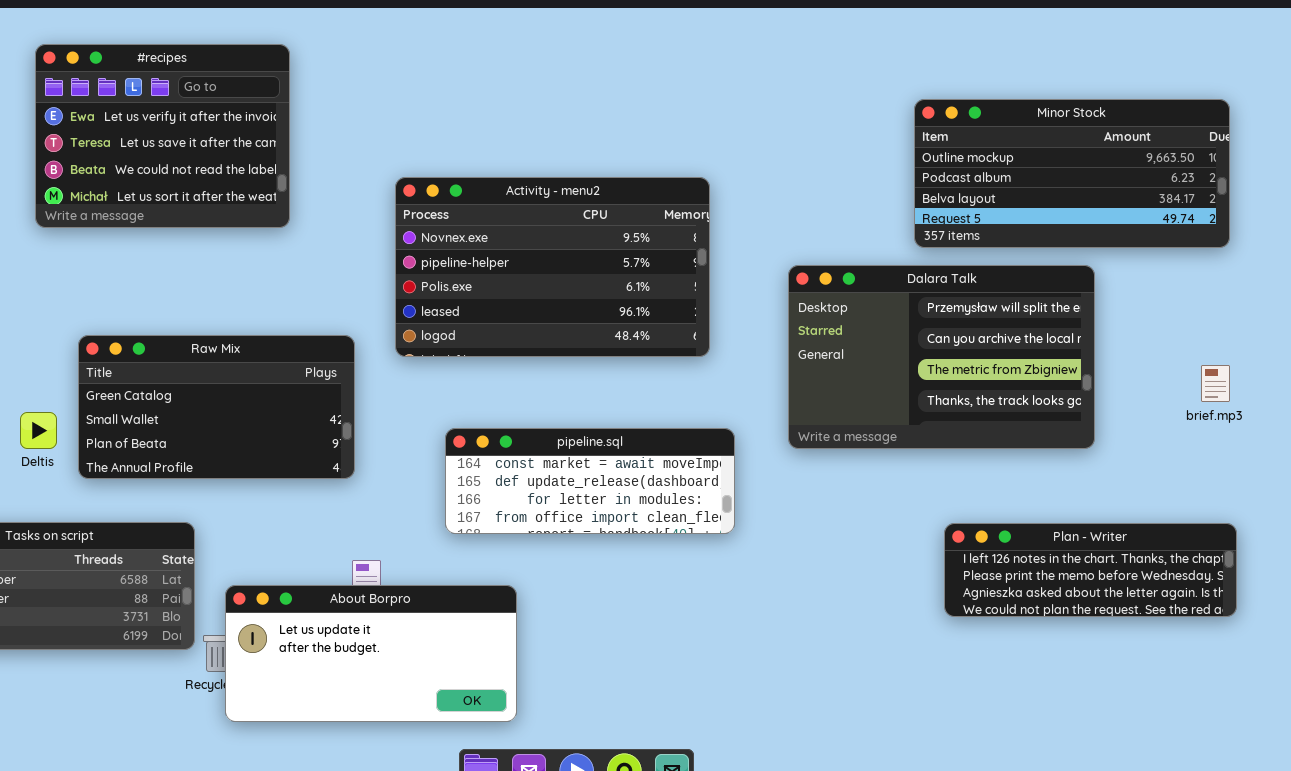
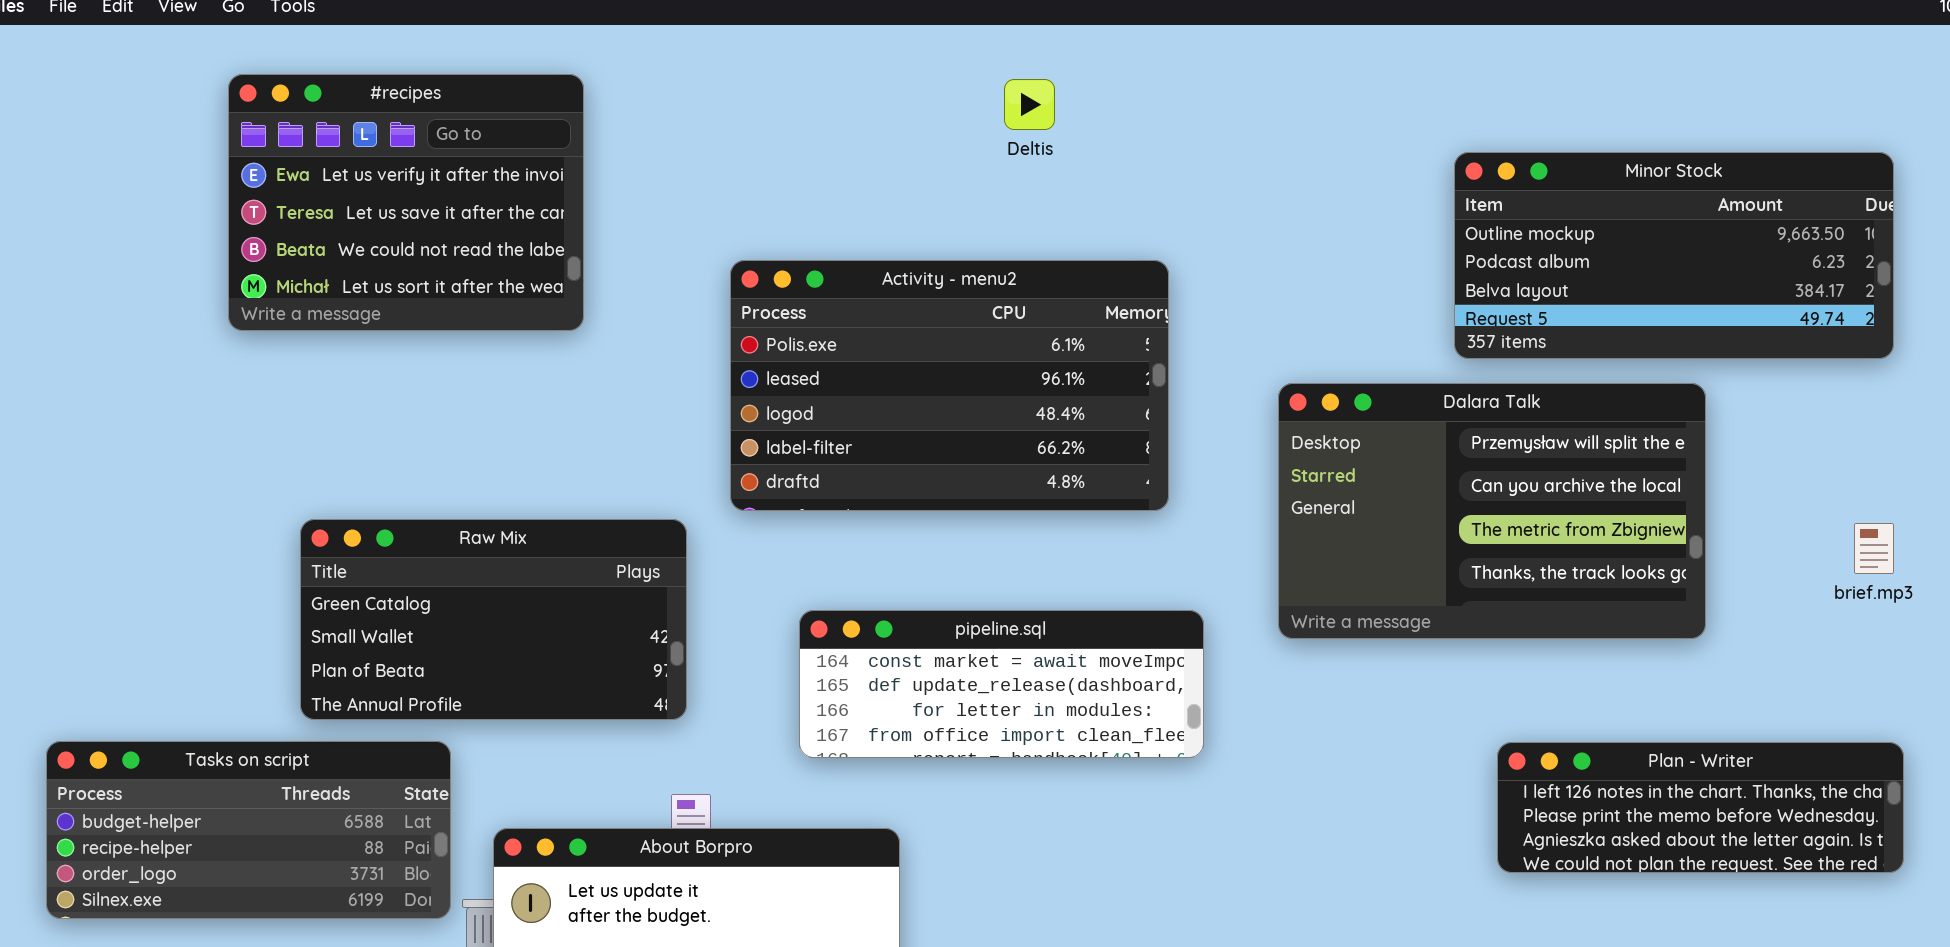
Activity - menu2: [395,177,710,357] -> [730,260,1169,511], scrolled down 2 rows
Raw Mix: [78,335,355,479] -> [300,519,687,720], moved
Deltis: [20,412,57,449] -> [1004,79,1055,130], moved

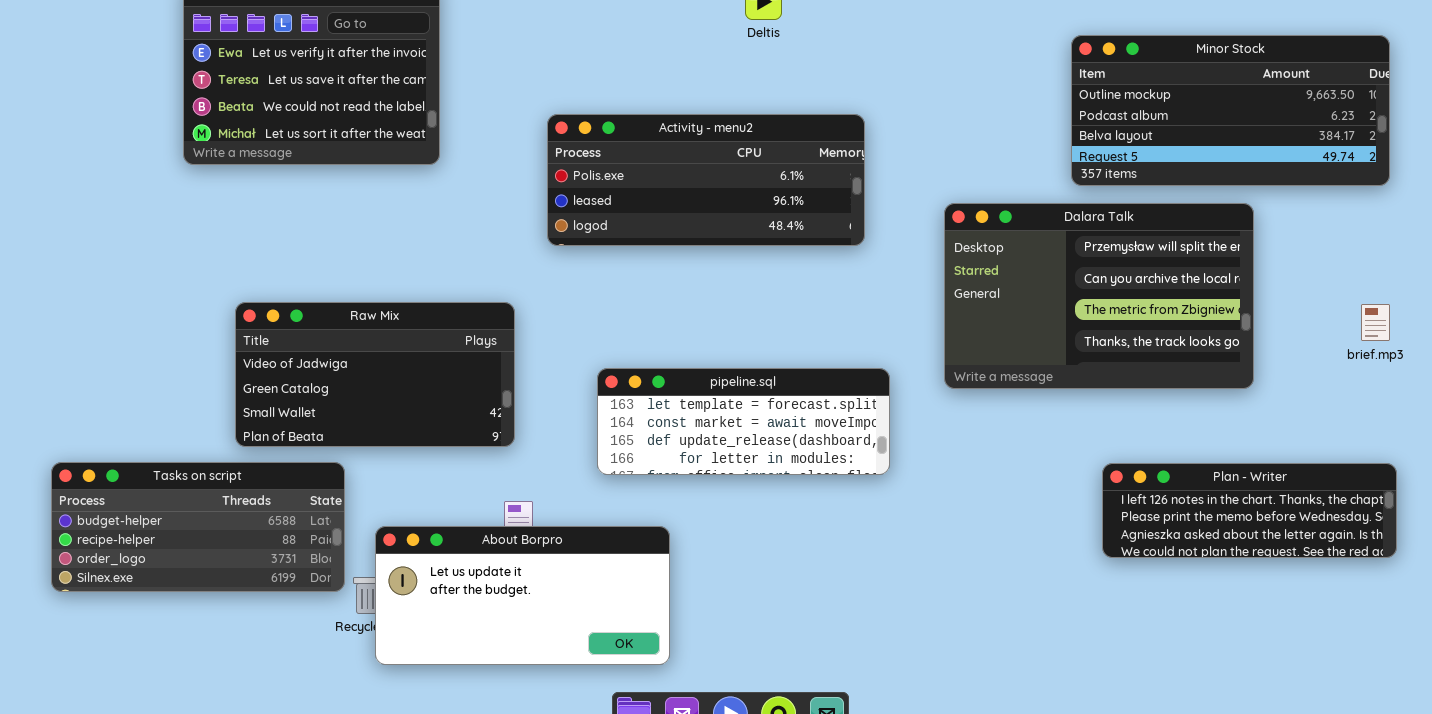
Activity - menu2: [730,260,1169,511] -> [547,114,865,246], resized
Raw Mix: [300,519,687,720] -> [235,302,515,447], scrolled up 1 row
pipeline.sql: [799,610,1204,758] -> [597,368,890,475], scrolled up 1 row

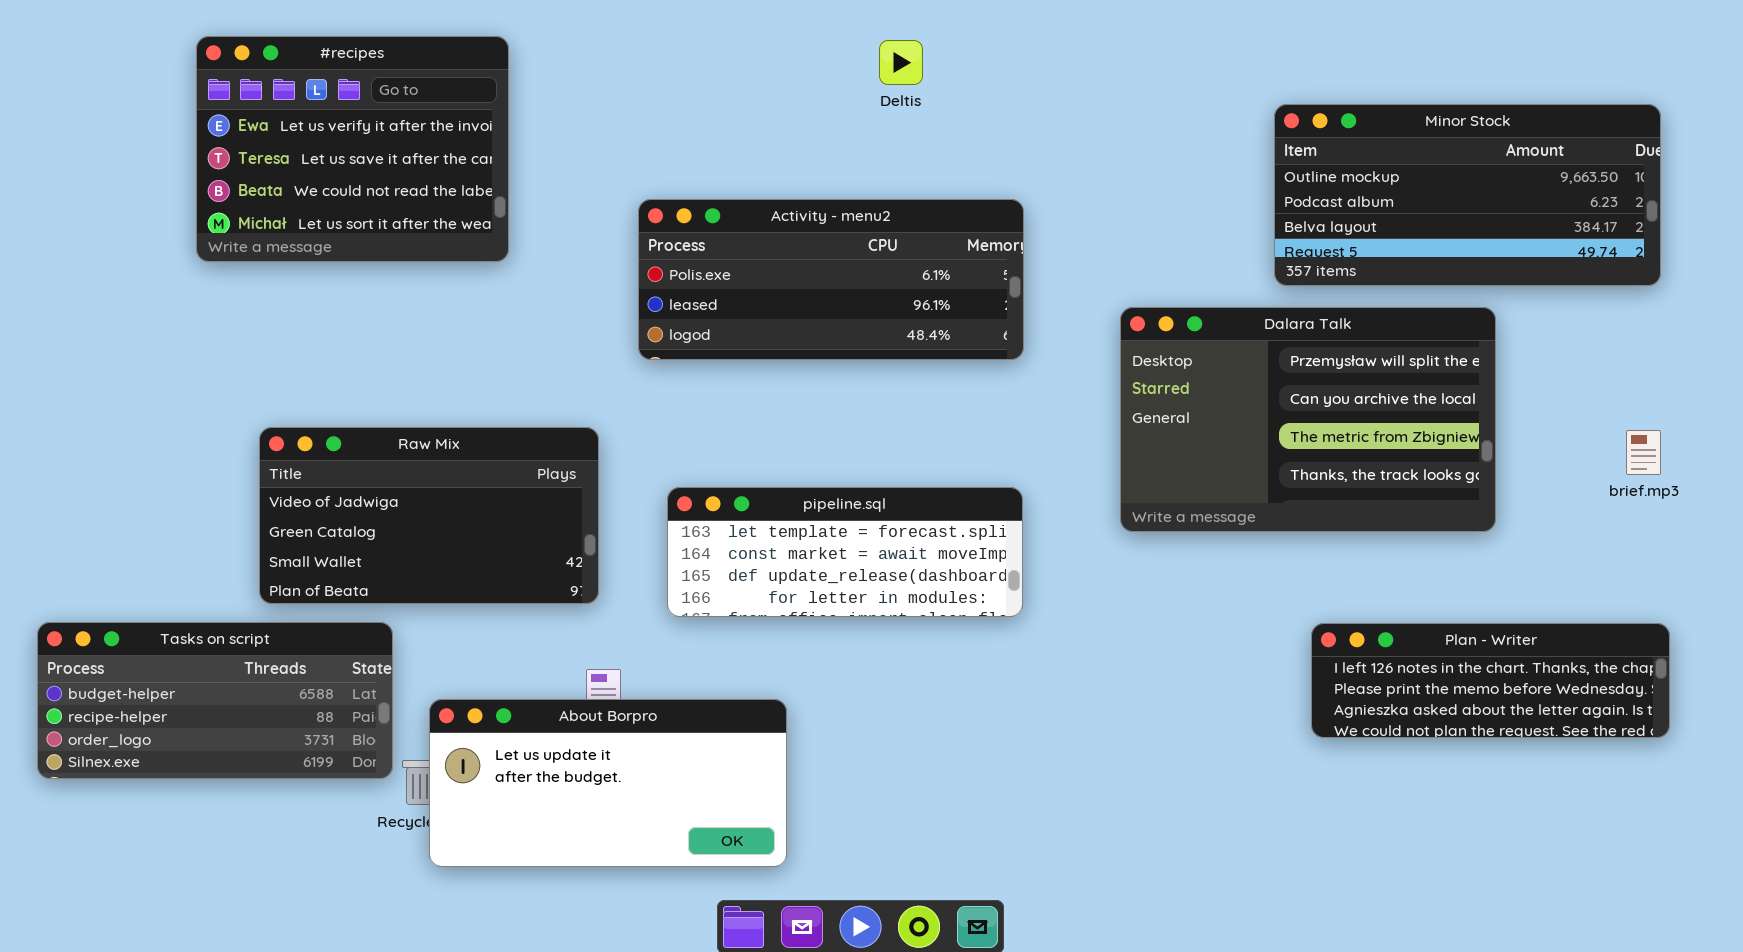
pipeline.sql: [597,368,890,475] -> [667,487,1023,617], moved

